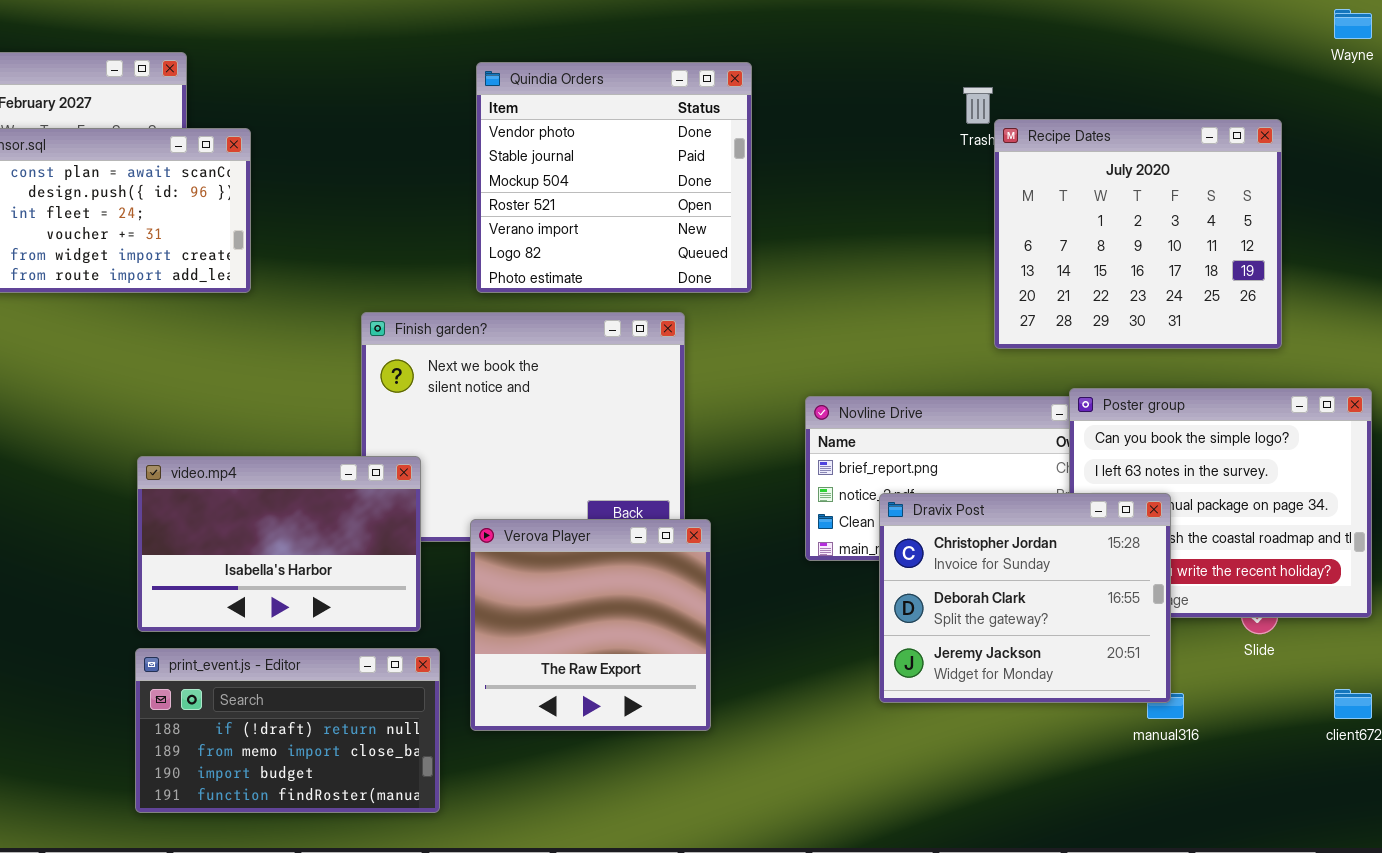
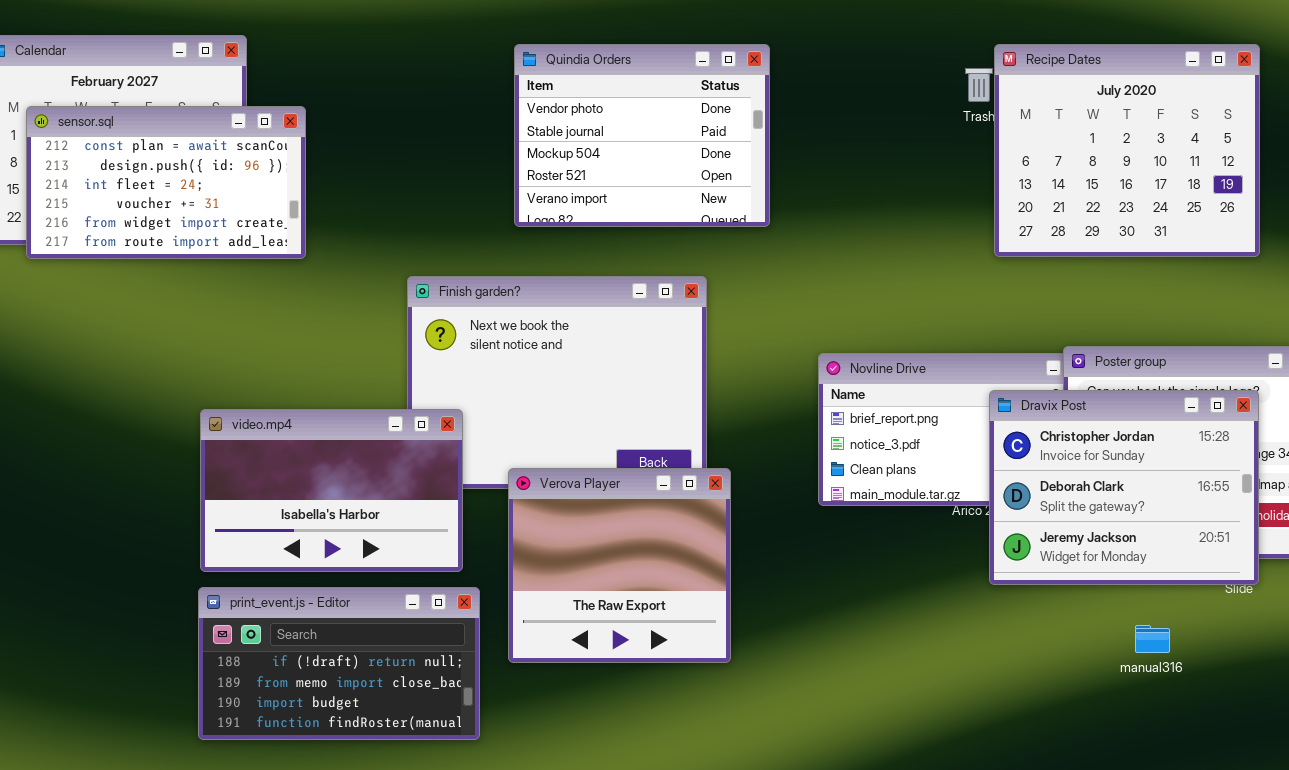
Quindia Orders: [476,62,752,293] -> [514,44,770,227], resized
Recipe Dates: [994,119,1282,349] -> [994,44,1260,257], moved
Dravix Post: [879,493,1171,703] -> [989,390,1259,585], moved

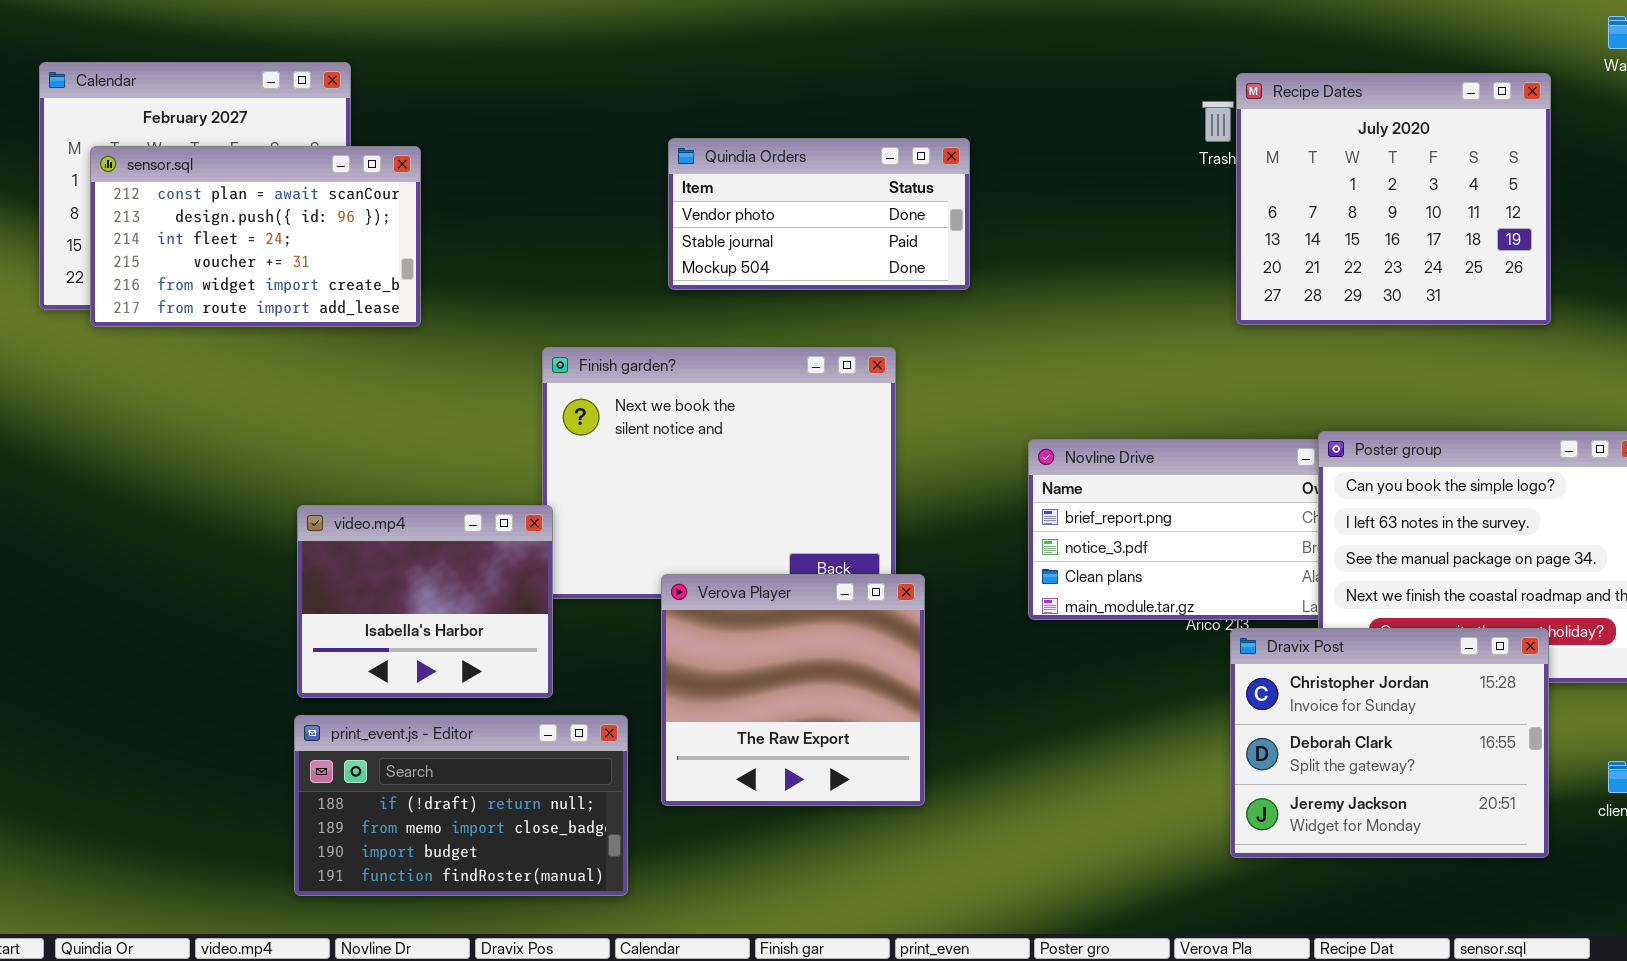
Quindia Orders: [514,44,770,227] -> [668,138,970,290], resized
Dravix Post: [989,390,1259,585] -> [1230,628,1549,858], moved
video.mp4: [200,409,463,572] -> [297,505,553,698], resized

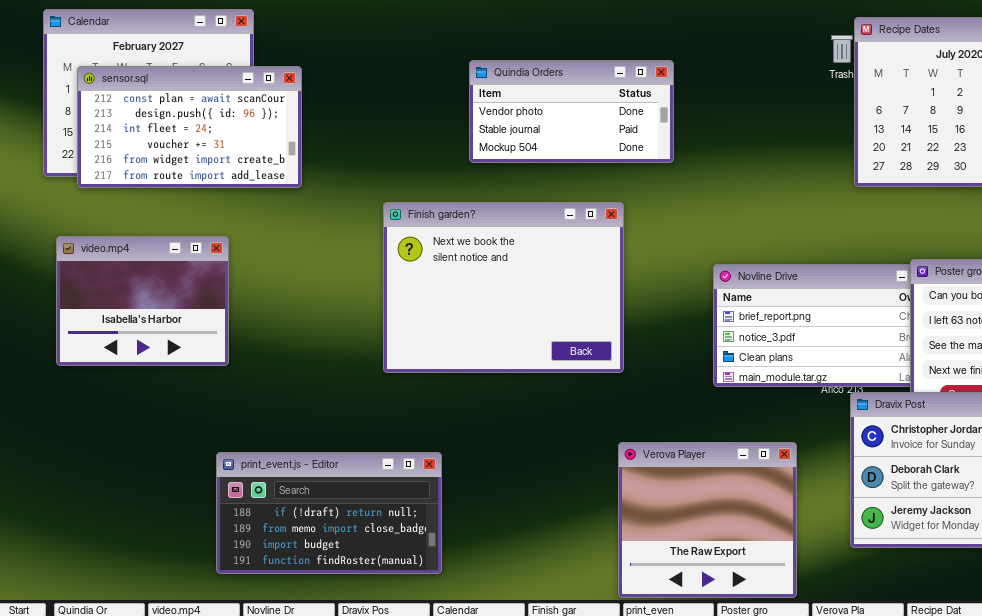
video.mp4: [297,505,553,698] -> [56,236,229,366], moved
Verova Player: [661,574,925,806] -> [618,442,797,598], moved

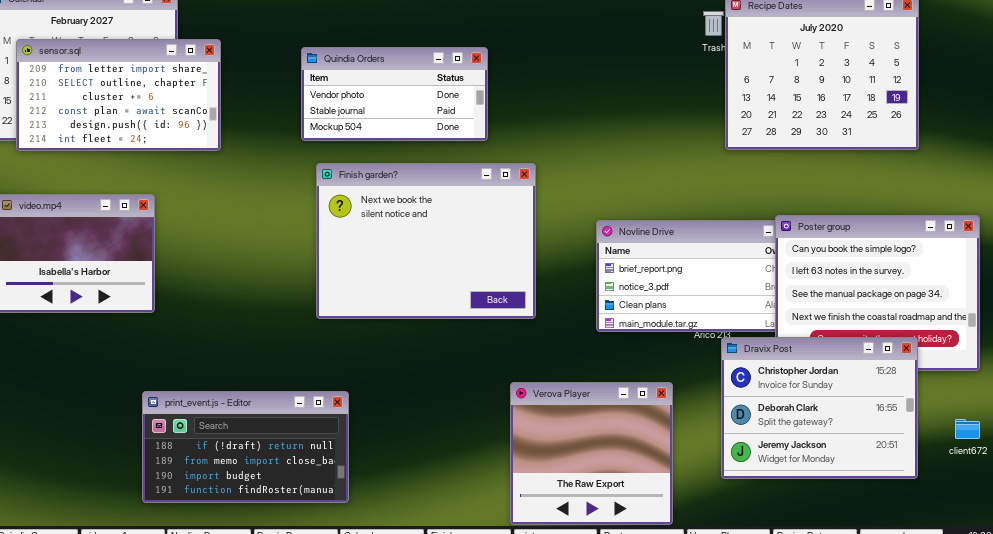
Quindia Orders: [469,60,674,163] -> [301,47,488,141], moved
sensor.sql: [77,66,302,188] -> [16,39,221,151], scrolled up 3 rows
Finish garden?: [383,202,624,373] -> [316,163,536,319], moved

